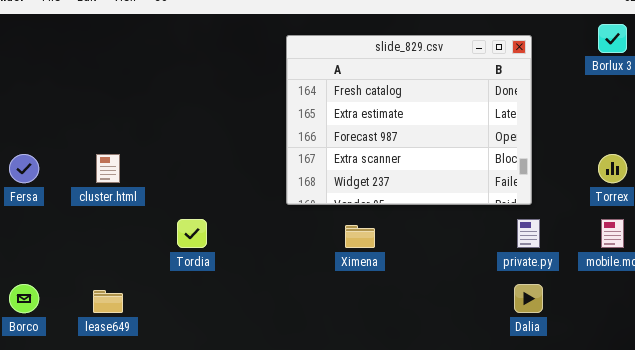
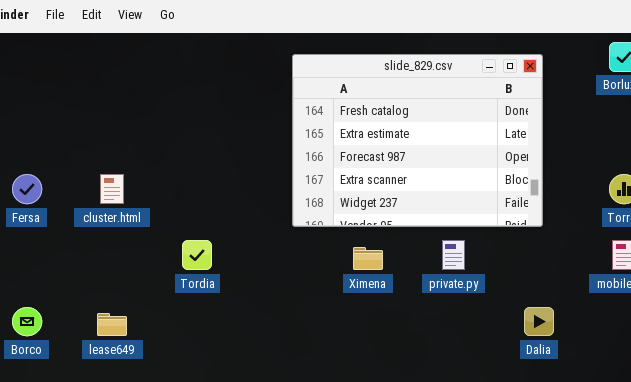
private.py: [517,219,540,248] -> [442,240,465,270], moved

